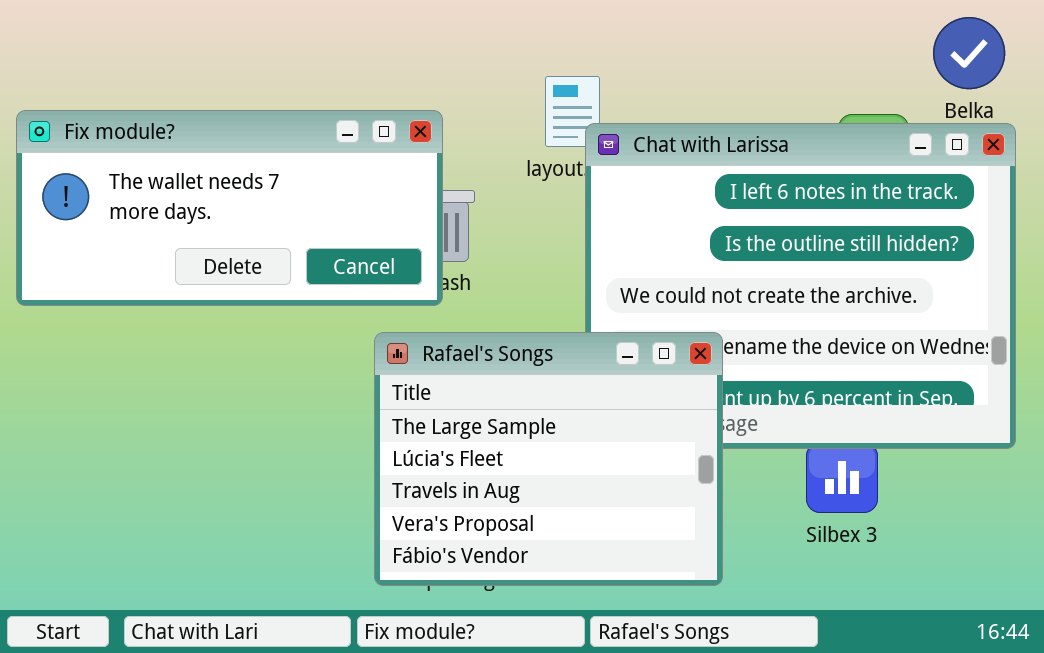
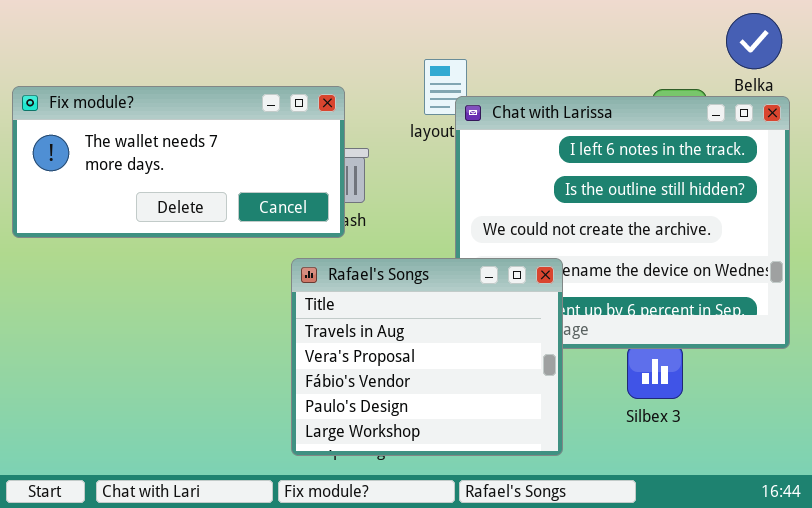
Rafael's Songs: [374,332,723,586] -> [291,258,563,456], scrolled down 2 rows

